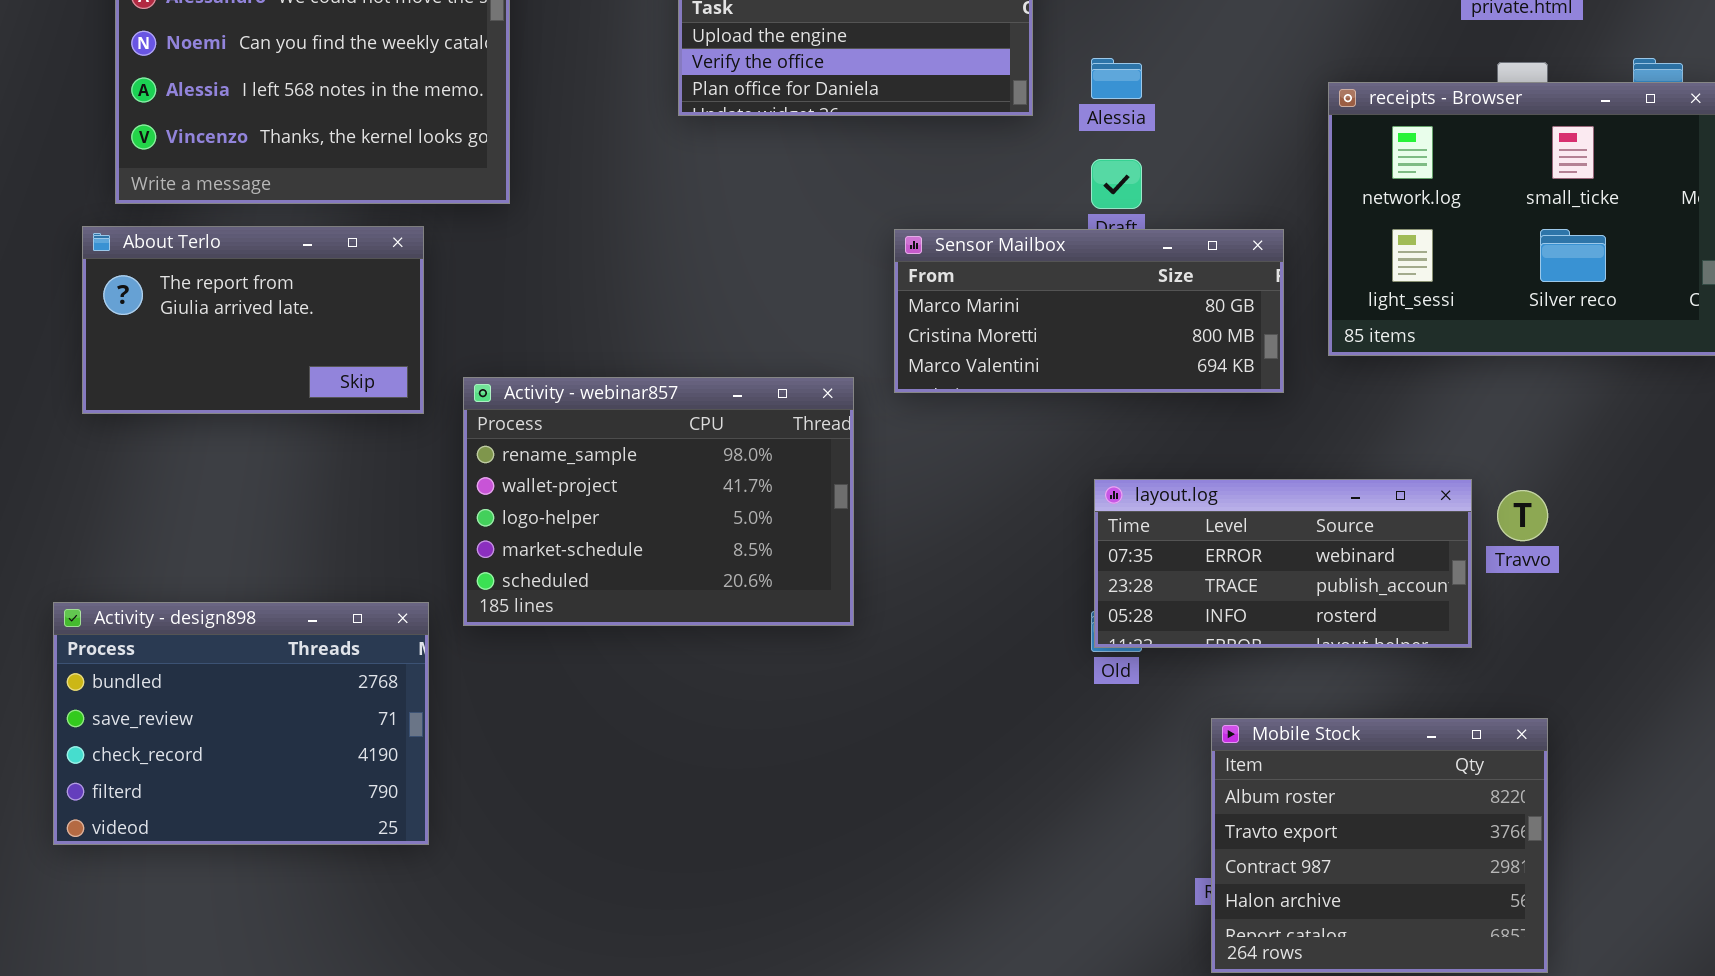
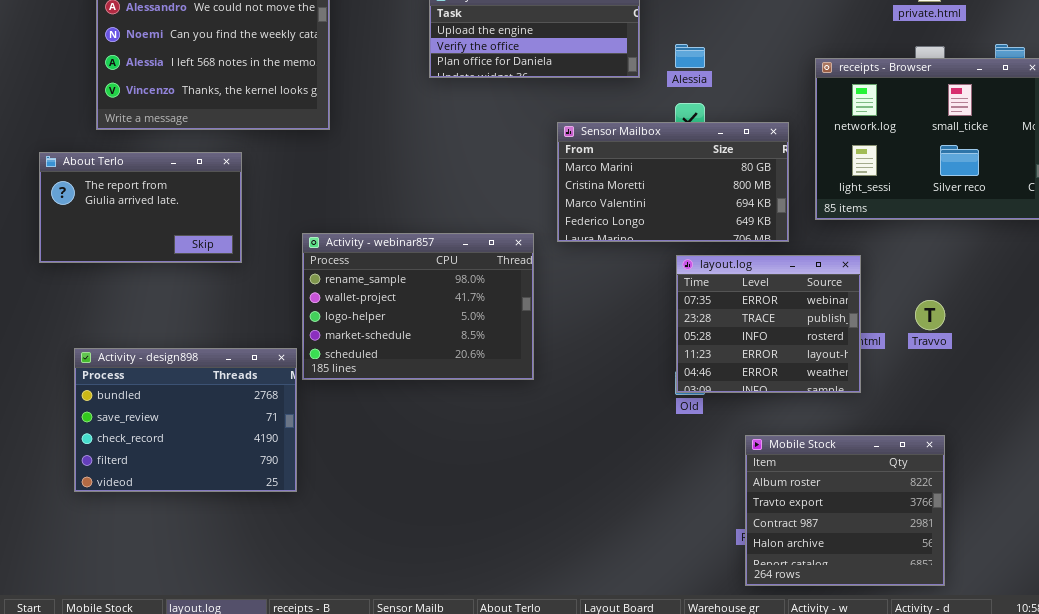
About Terlo: [82,226,424,414] -> [39,152,242,263], moved
Sensor Mailbox: [894,229,1284,393] -> [557,122,789,242], resized
layout.log: [1094,479,1472,648] -> [676,255,861,393], resized
Activity - design898: [53,602,429,845] -> [74,348,297,492], moved

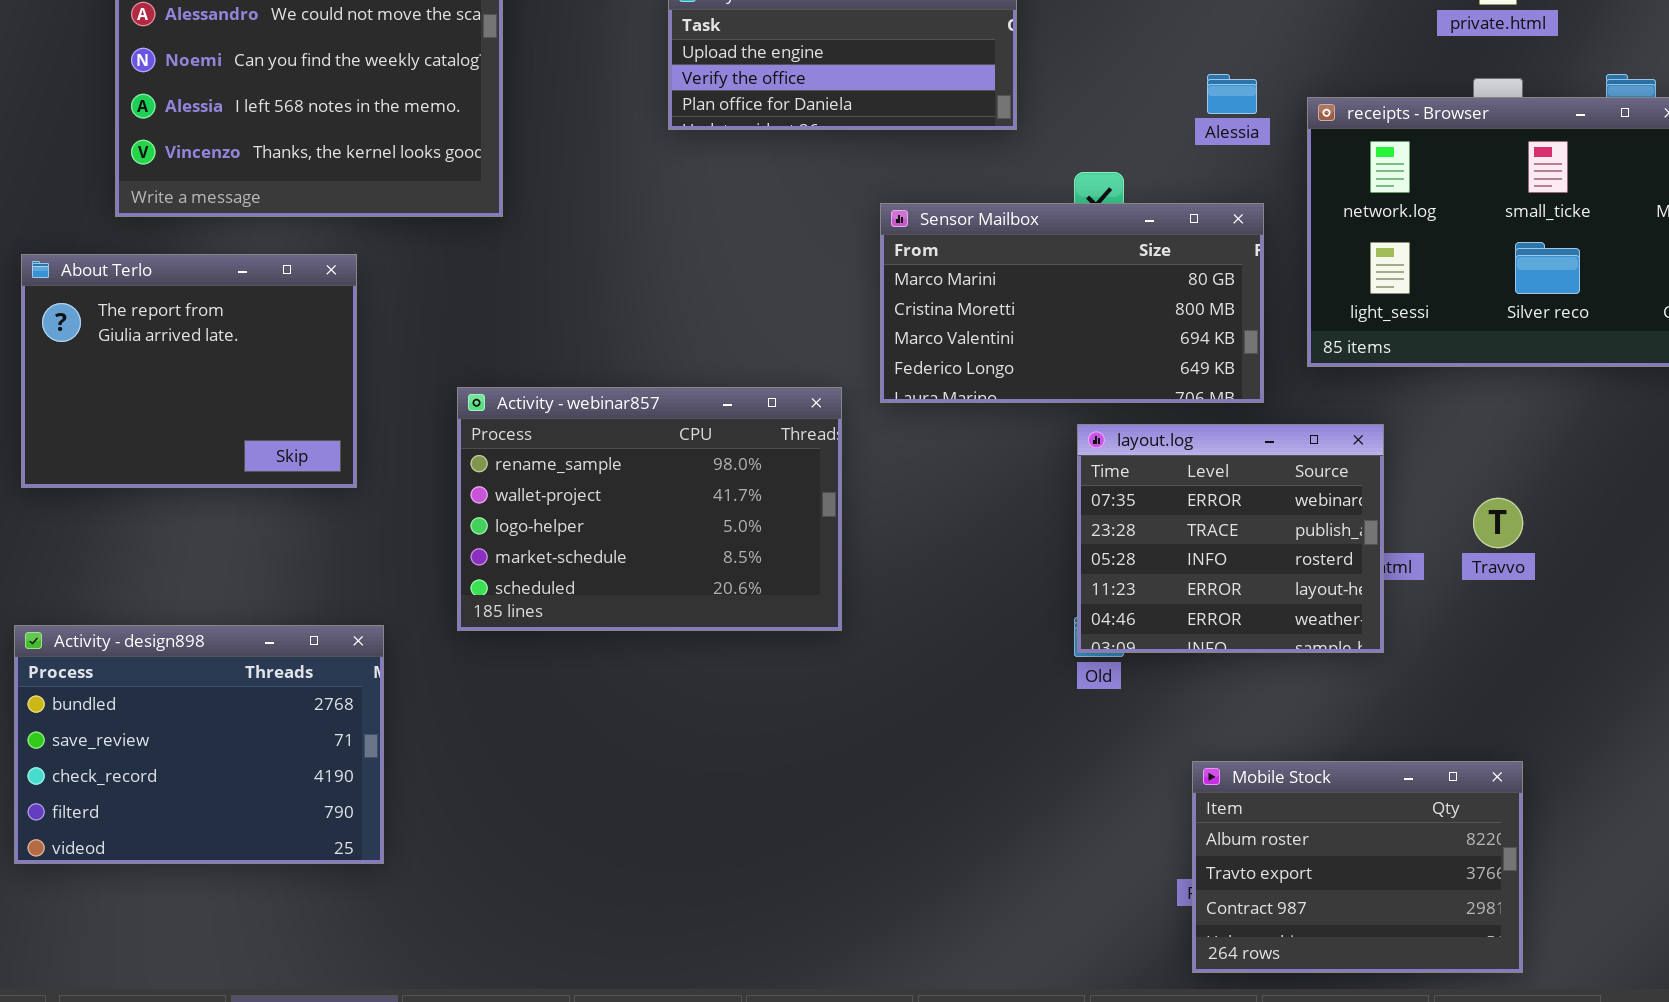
Alessia: [675,44,705,68] -> [1207,74,1257,114], moved
About Terlo: [39,152,242,263] -> [21,254,357,488], resized
Activity - design898: [74,348,297,492] -> [14,625,384,864], moved
Mobile Stock: [745,435,945,586] -> [1192,761,1523,973], resized

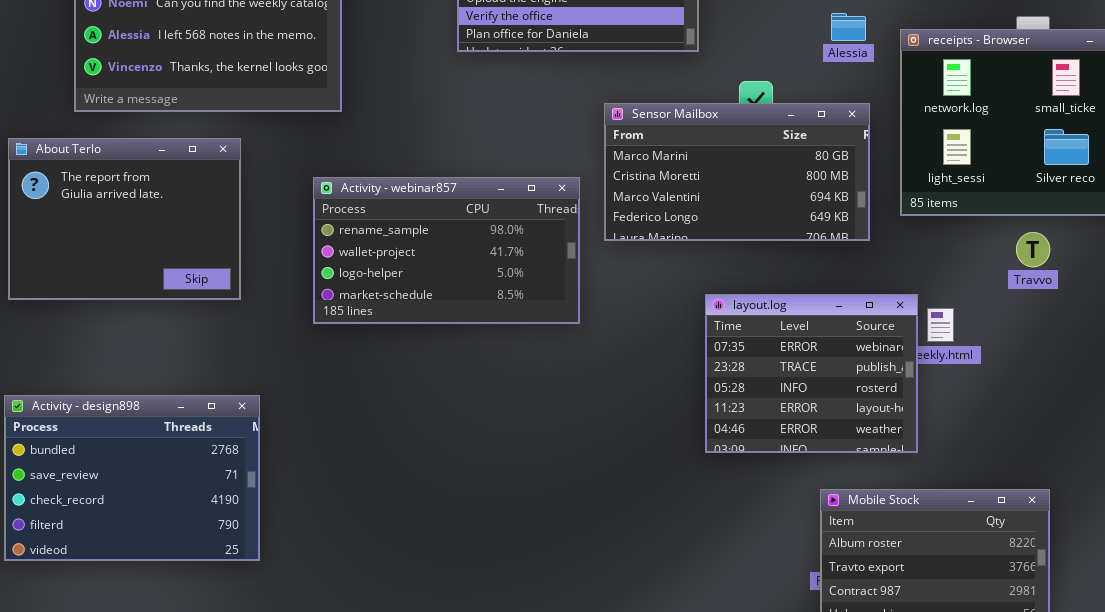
Activity - webinar857: [457,387,842,631] -> [313,177,580,324], moved, resized
layout.log: [1077,424,1384,653] -> [705,294,918,453], moved
Travvo: [1473,498,1523,548] -> [1016,232,1050,267], moved

